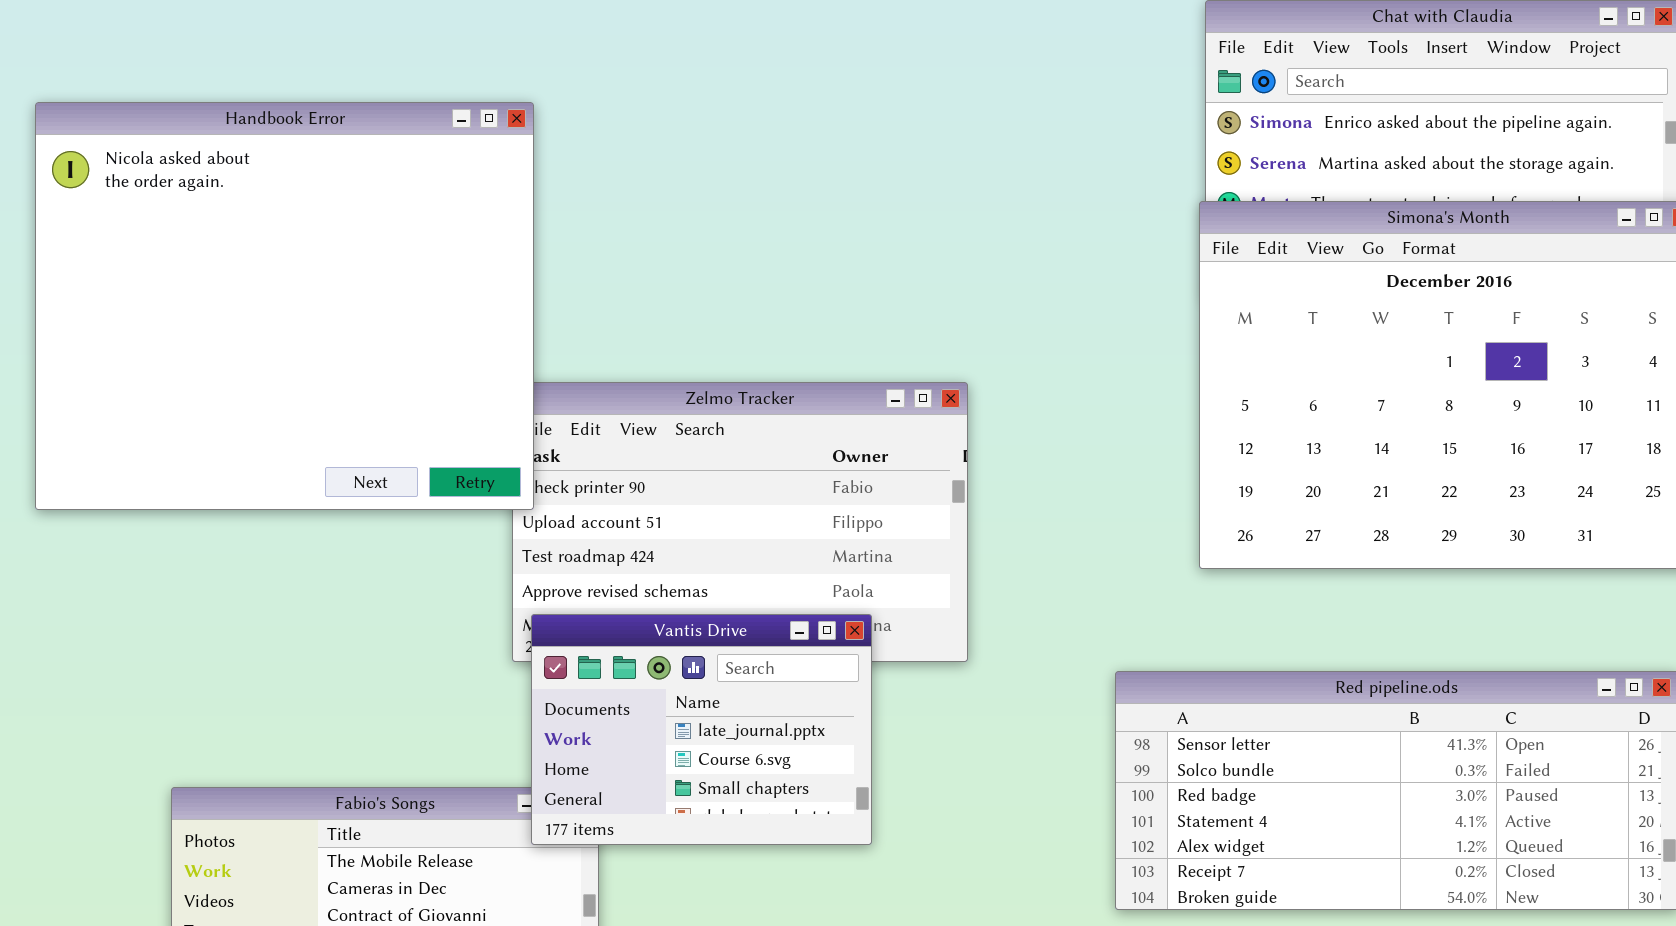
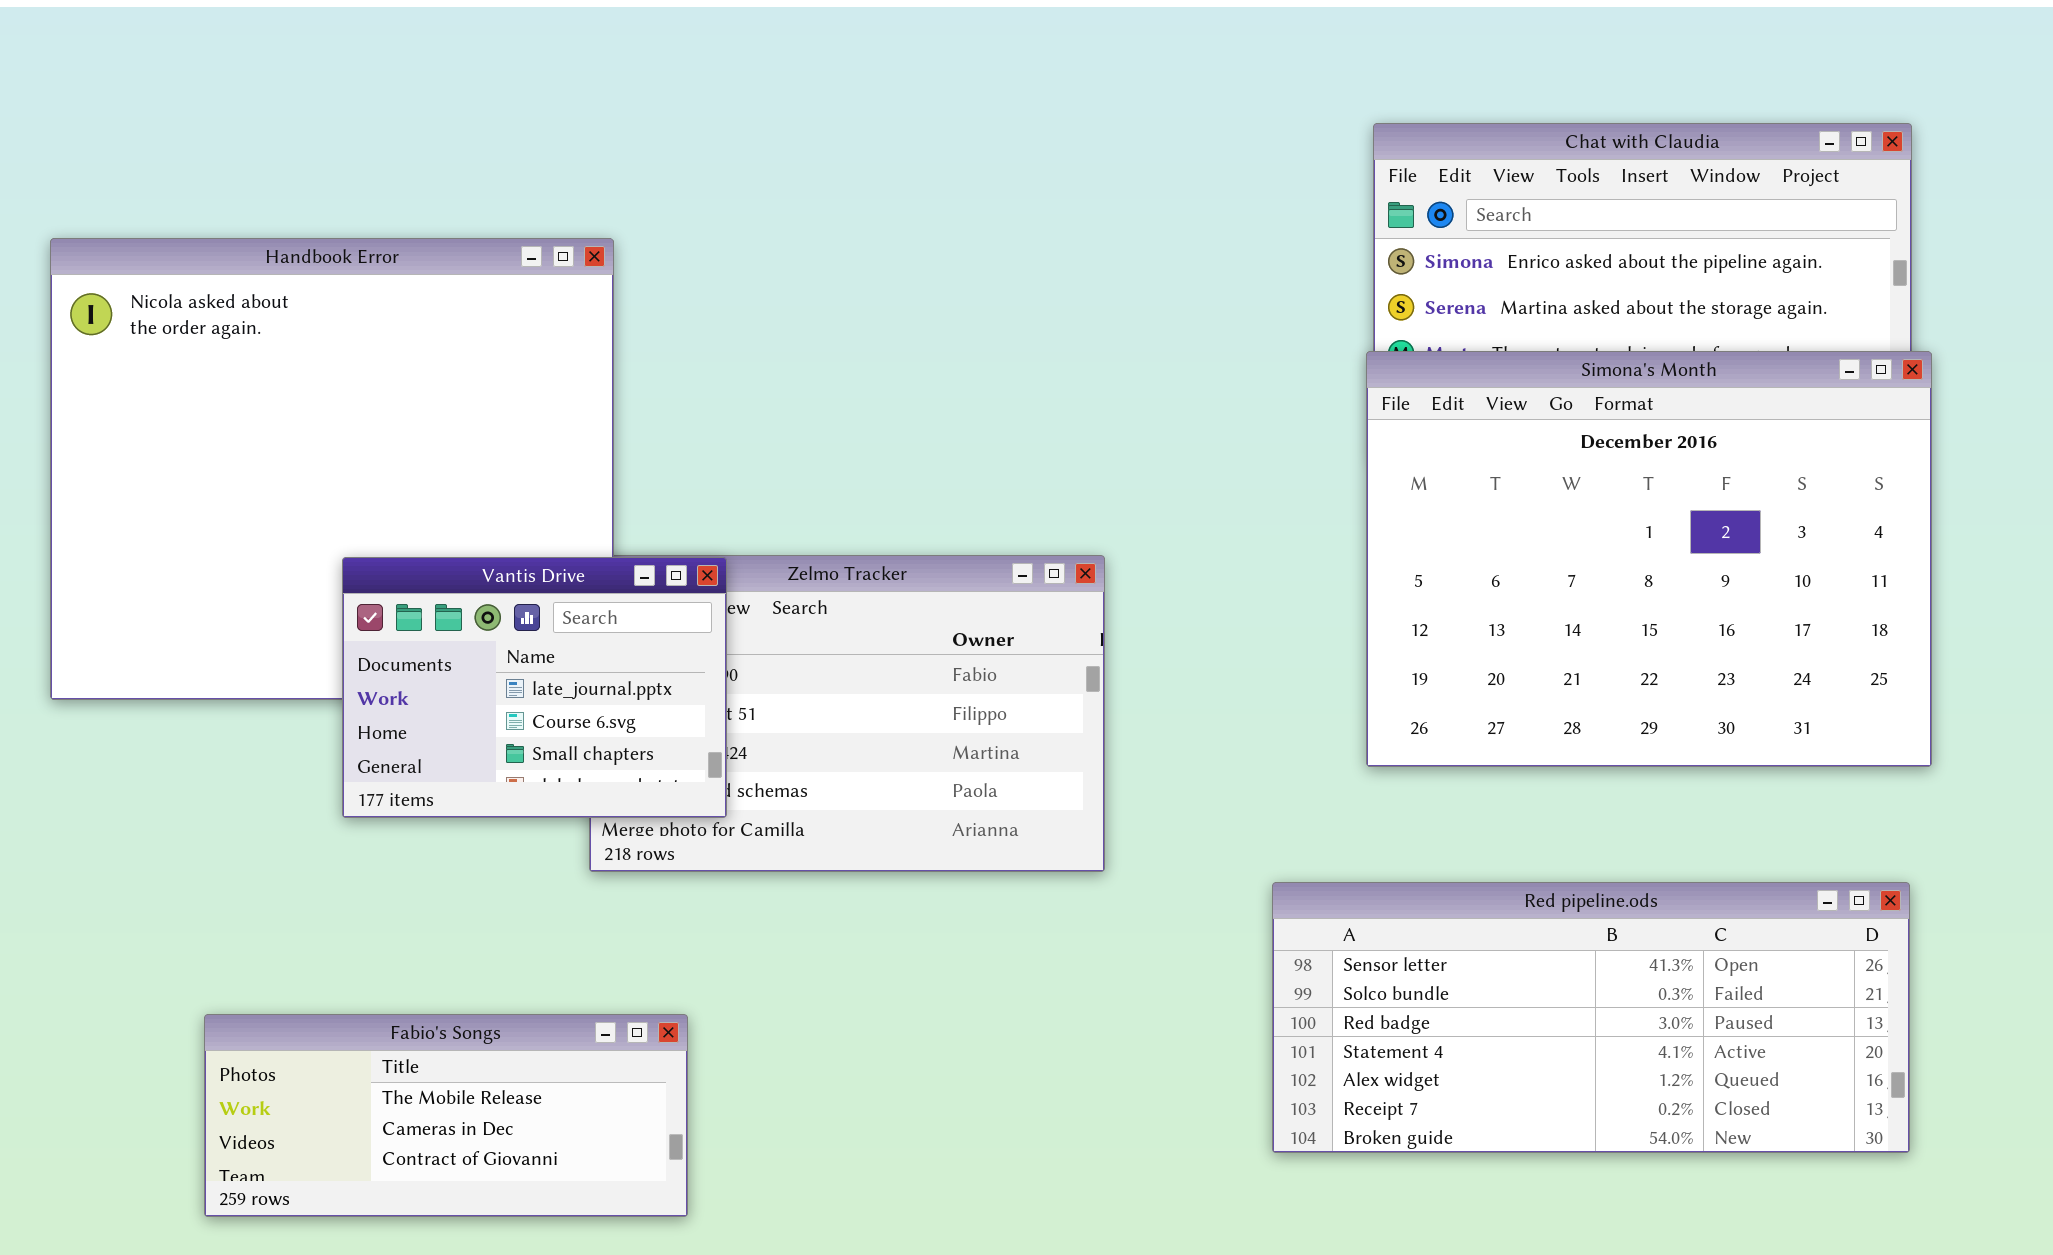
Vantis Drive: [531,614,872,845] -> [342,557,727,818], moved

